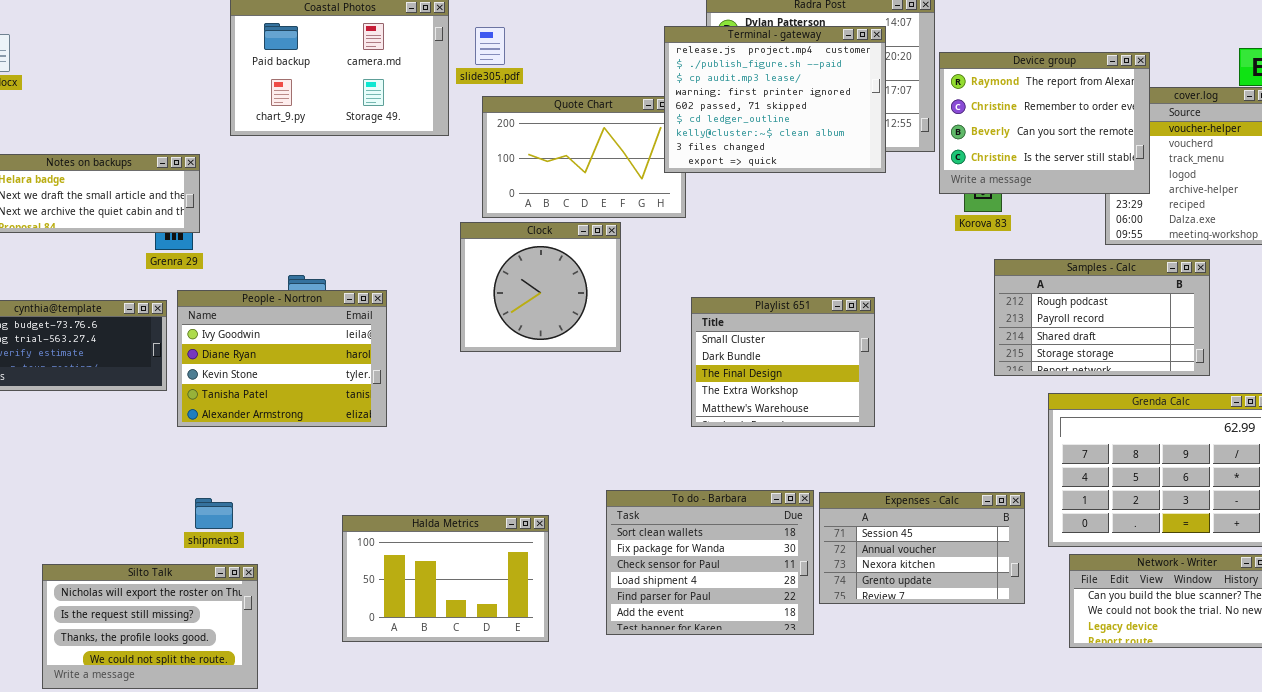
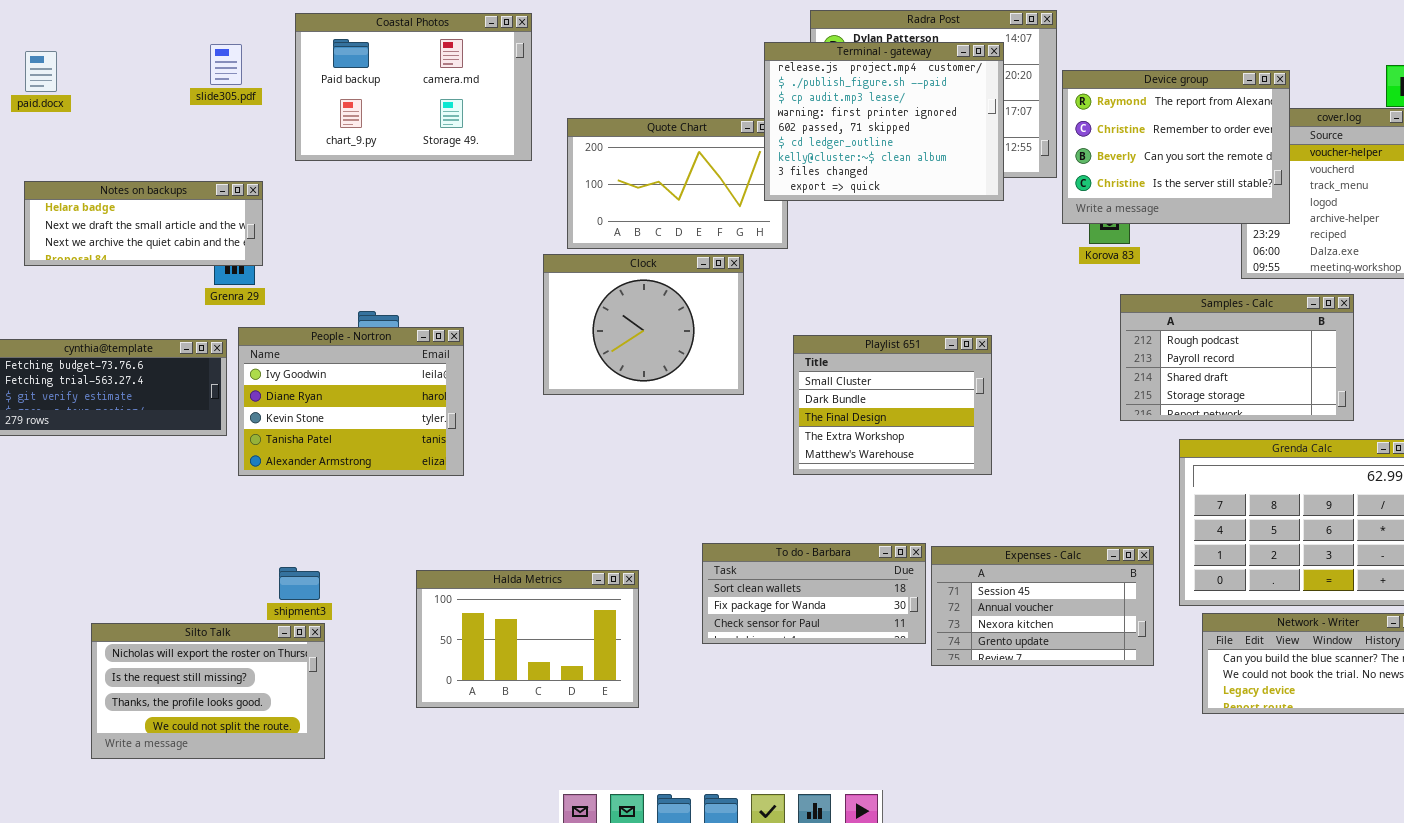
slide305.pdf: [475,27,505,65] -> [210,44,242,85], moved
Clock: [460,222,621,352] -> [543,254,744,395], resized
To do - Barbara: [606,490,814,635] -> [702,543,926,644], resized
shipment3: [195,498,233,529] -> [279,567,320,600], moved

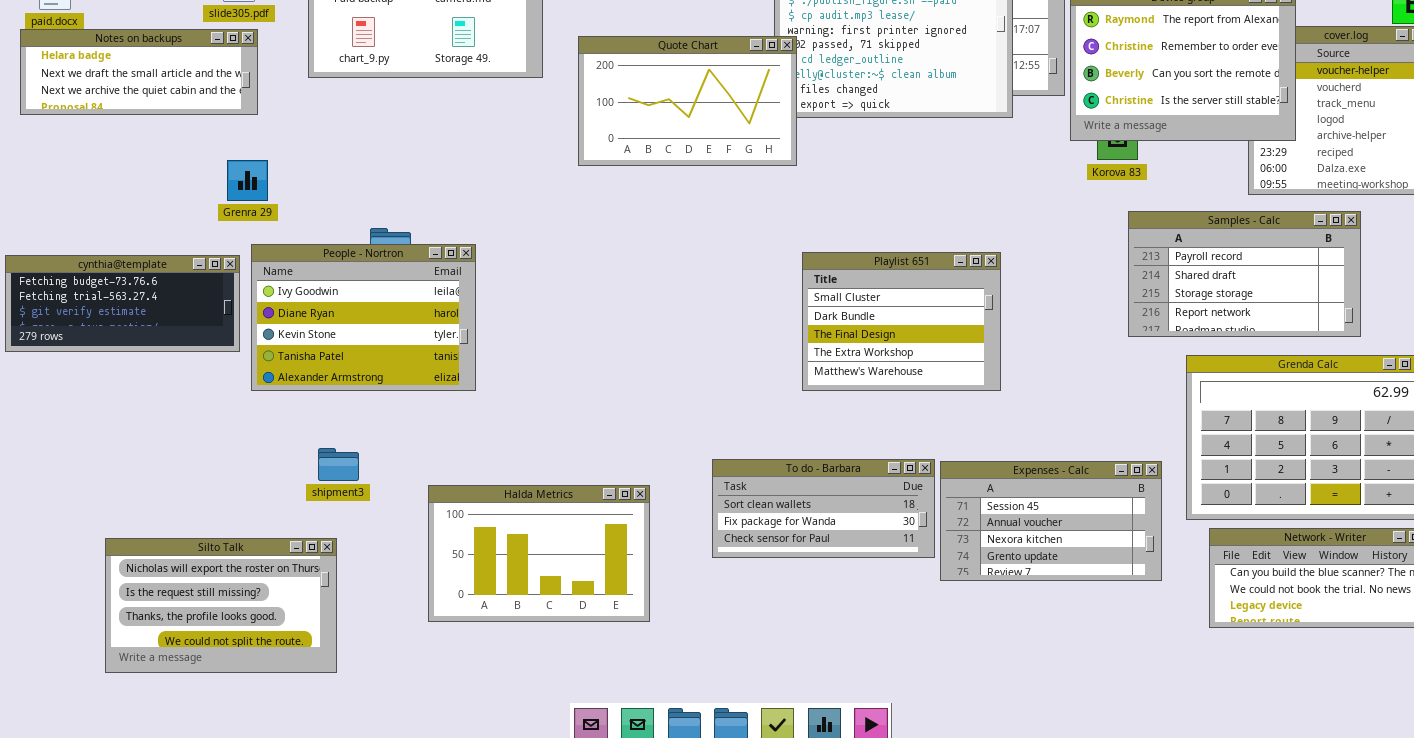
Quote Chart: [567,118,788,249] -> [578,36,797,166], raised
Notes on backups: [24,181,263,266] -> [20,29,258,115], moved
Clock: [543,254,744,395] -> none, closed
Samples - Calc: [1120,294,1354,421] -> [1128,211,1361,337], scrolled down 1 row
shipment3: [279,567,320,600] -> [318,448,359,481], moved

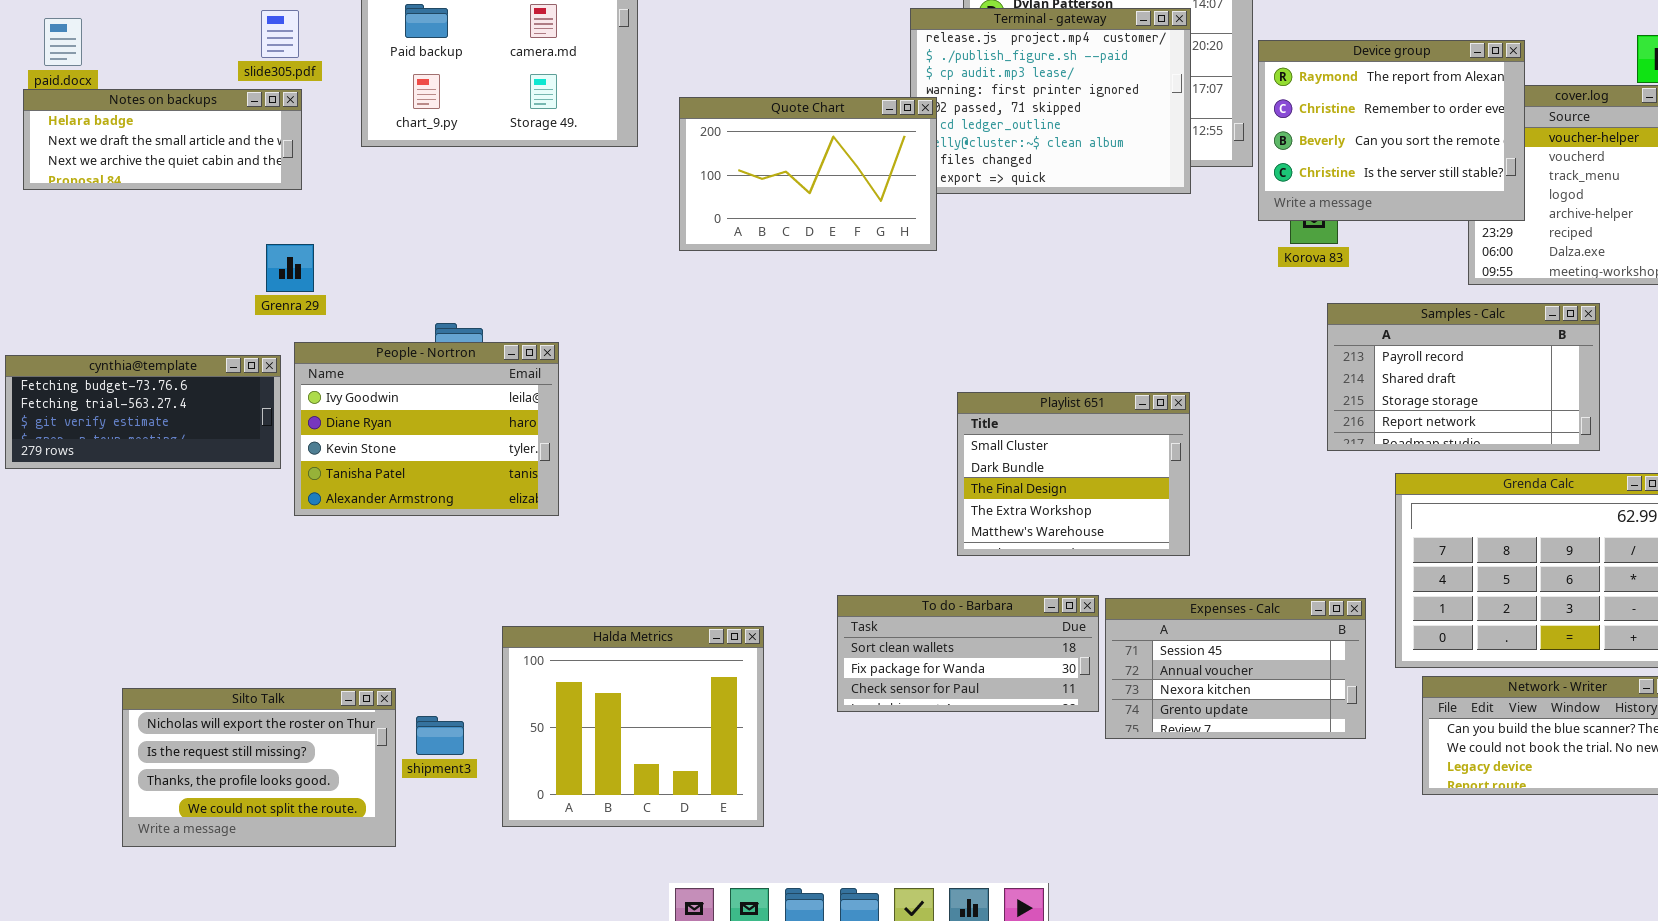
Playlist 651: [802,252,1001,391] -> [957,392,1190,556], moved
shipment3: [318,448,359,481] -> [416,716,464,755], moved
Halda Metrics: [428,485,650,622] -> [502,626,764,827], resized

